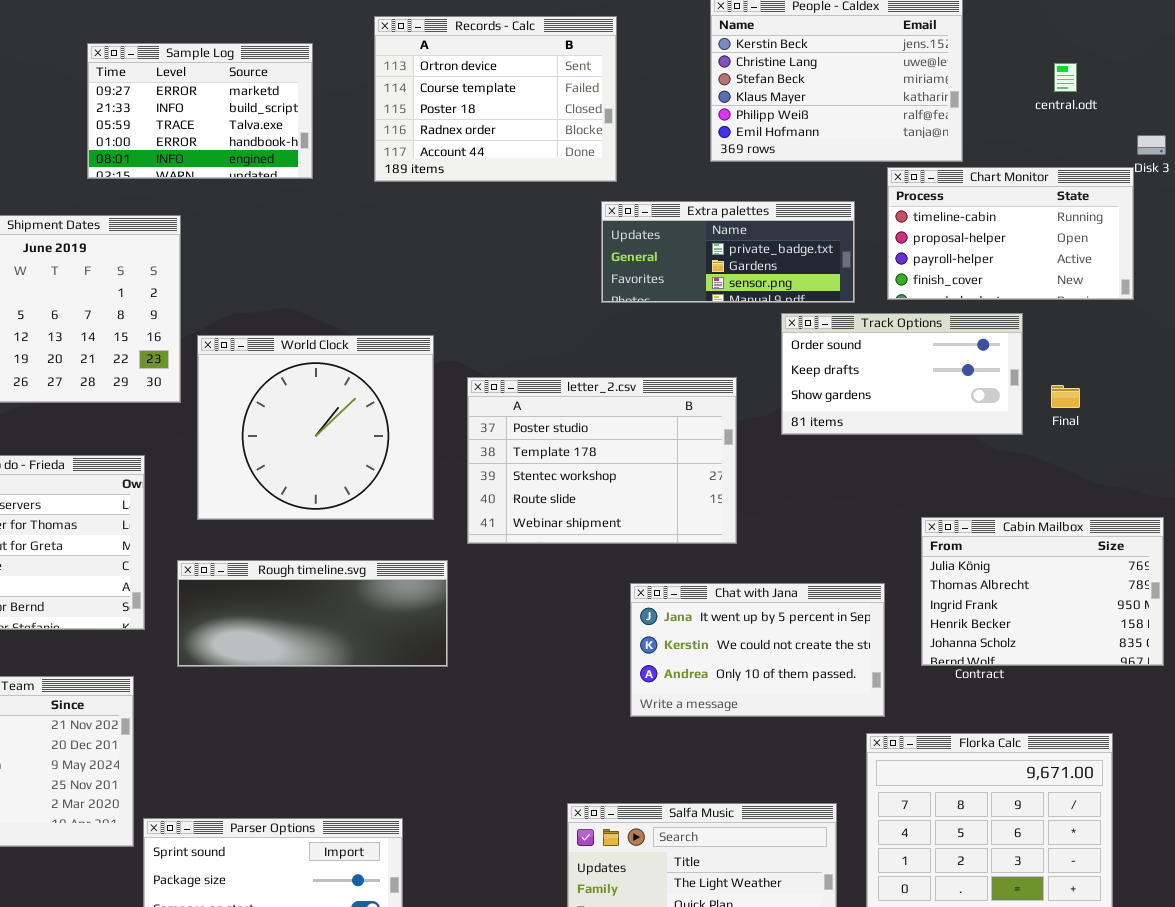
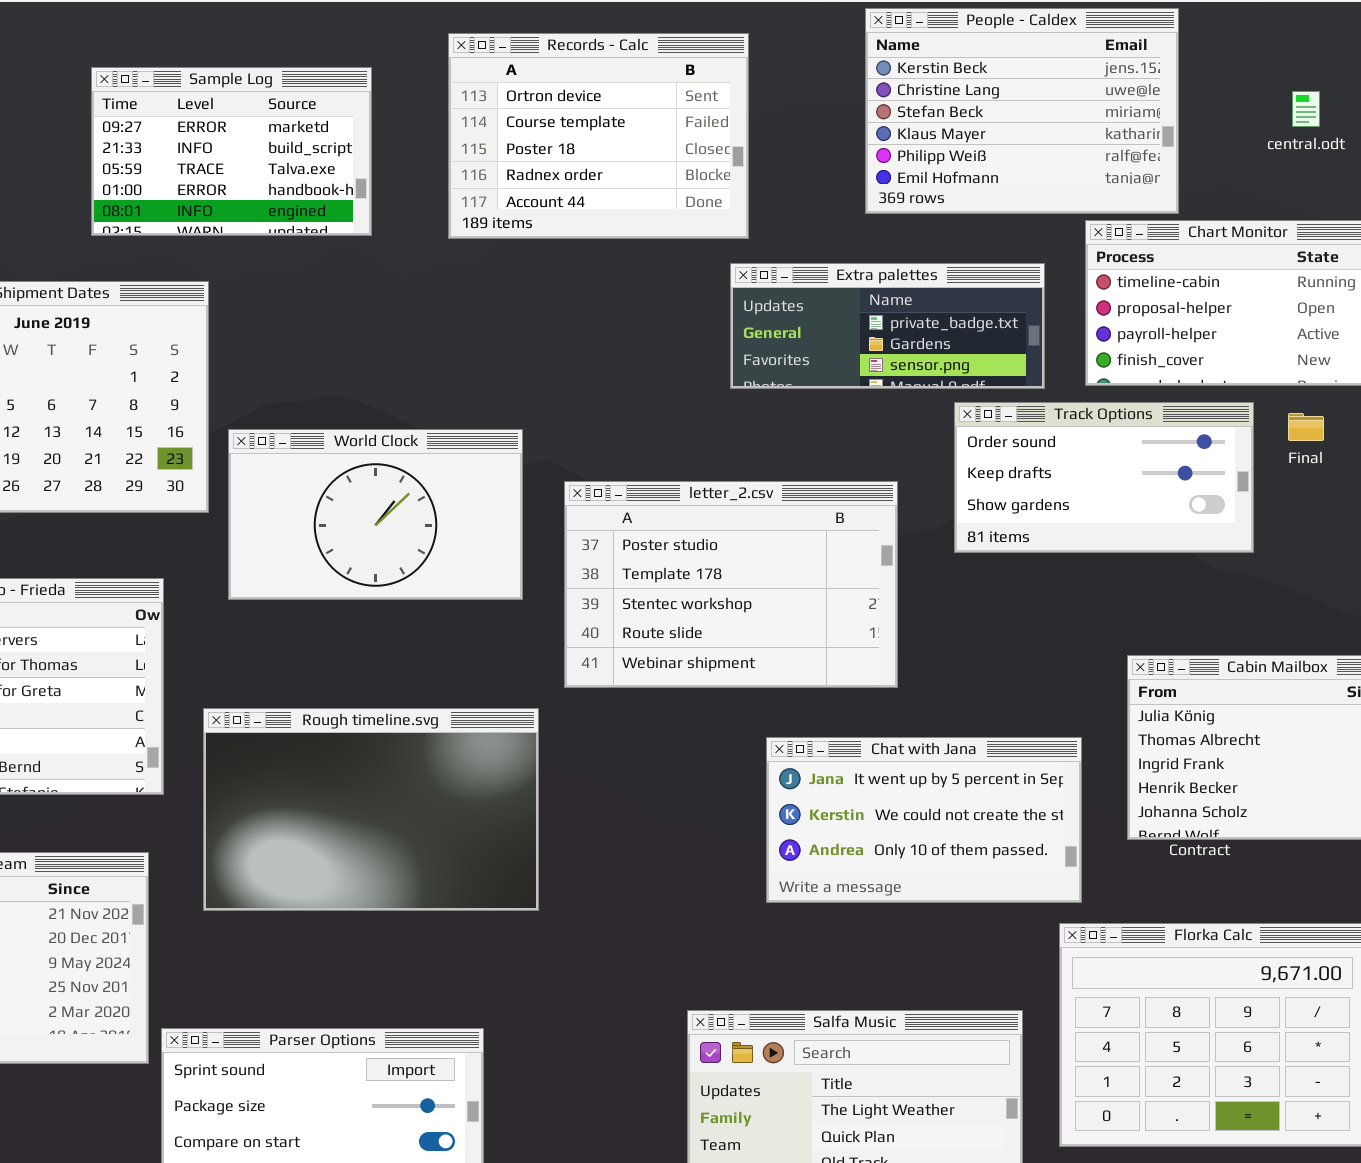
World Clock: [197,335,434,520] -> [228,429,523,600], resized
Final: [1051,385,1080,408] -> [1288,413,1324,441], moved
Rough timeline.svg: [177,560,448,667] -> [203,708,539,911], resized

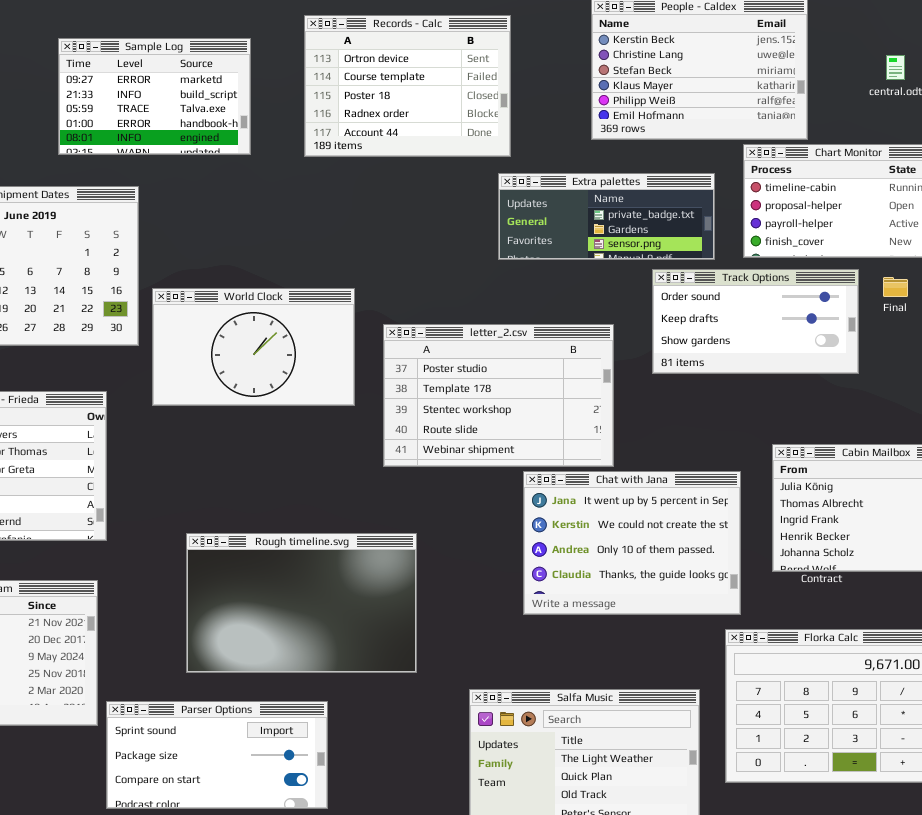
Rough timeline.svg: [203,708,539,911] -> [186,533,417,673], moved
Chat with Jana: [766,737,1082,903] -> [523,471,741,615], resized

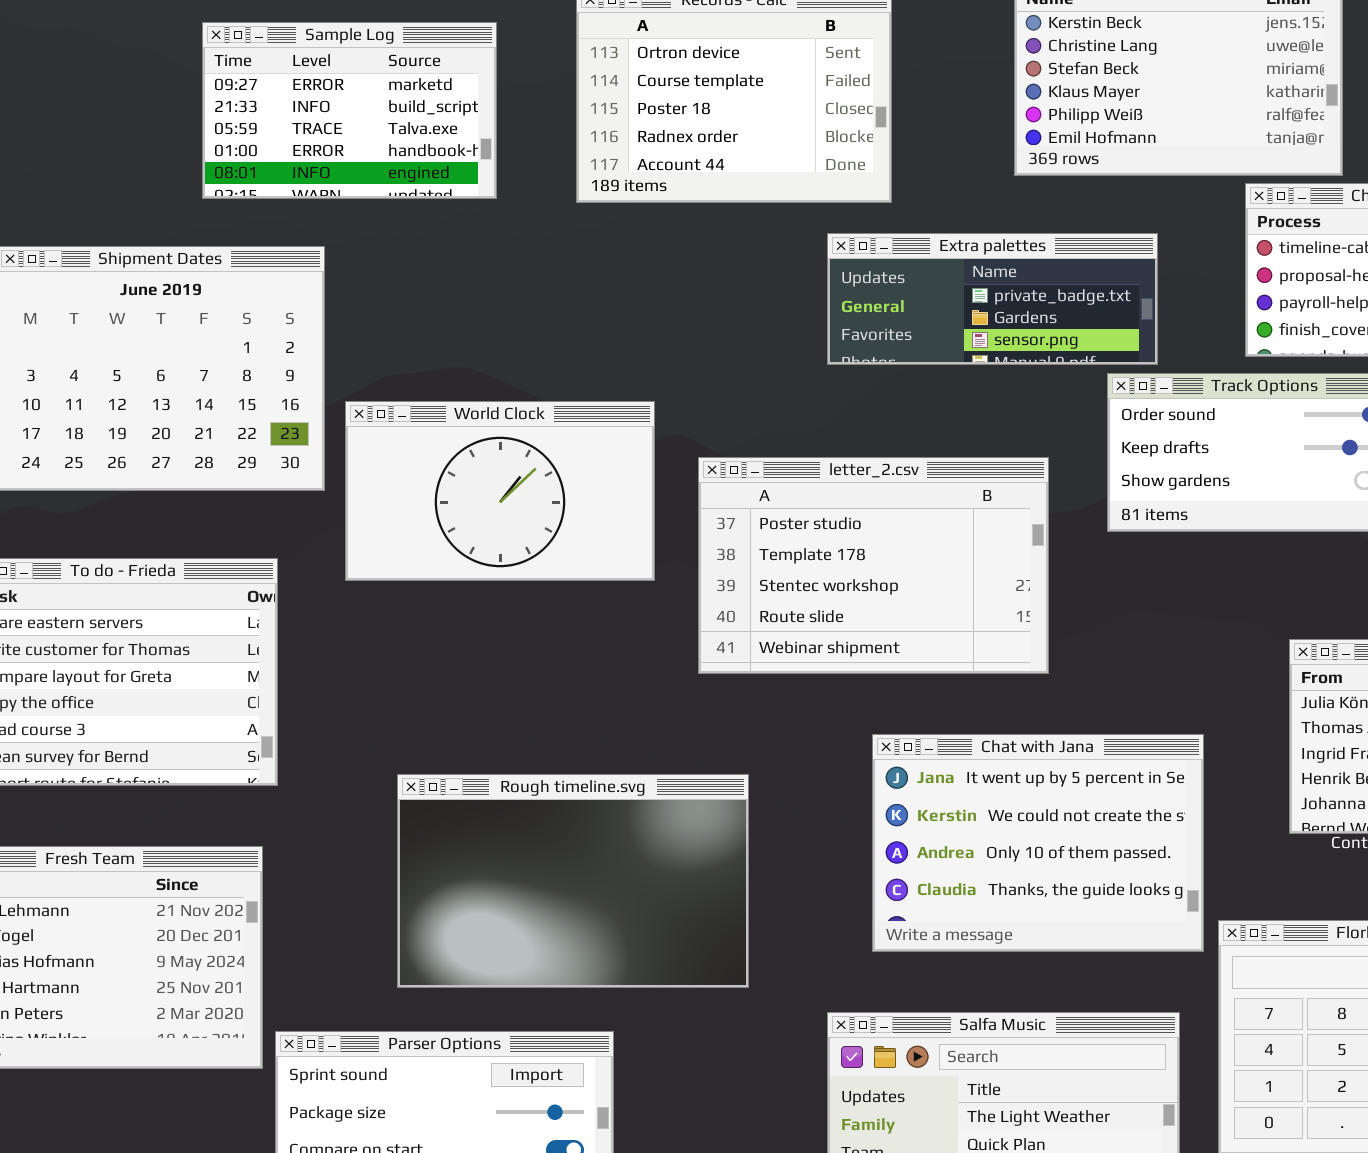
Extra palettes: [498,173,715,260] -> [827,233,1158,365], moved
Chat with Jana: [523,471,741,615] -> [872,734,1204,952], moved

